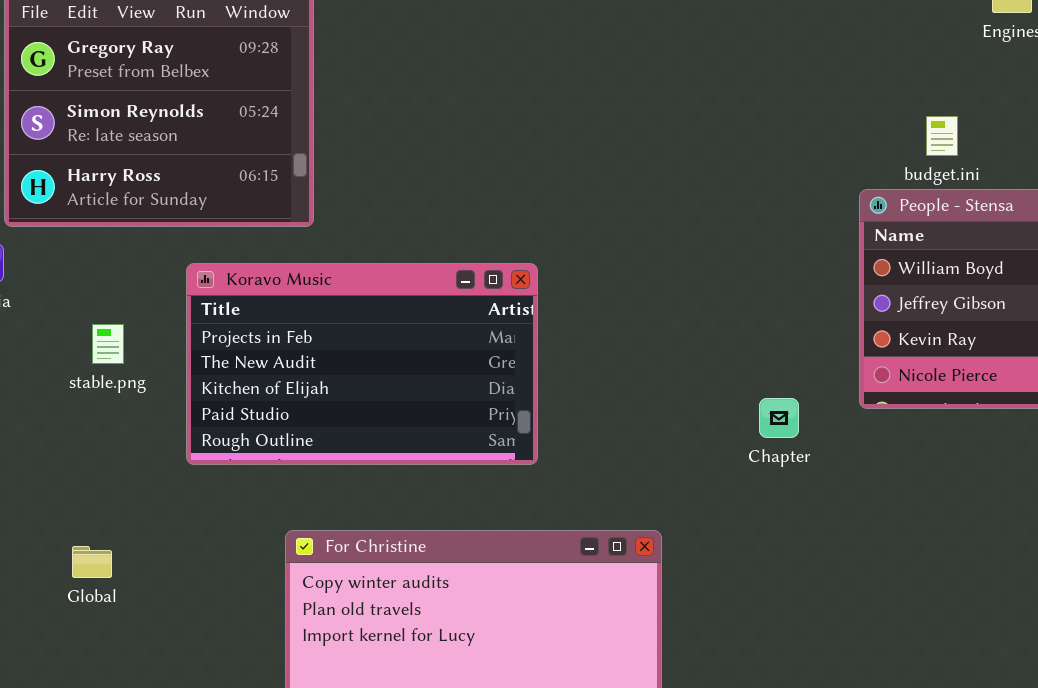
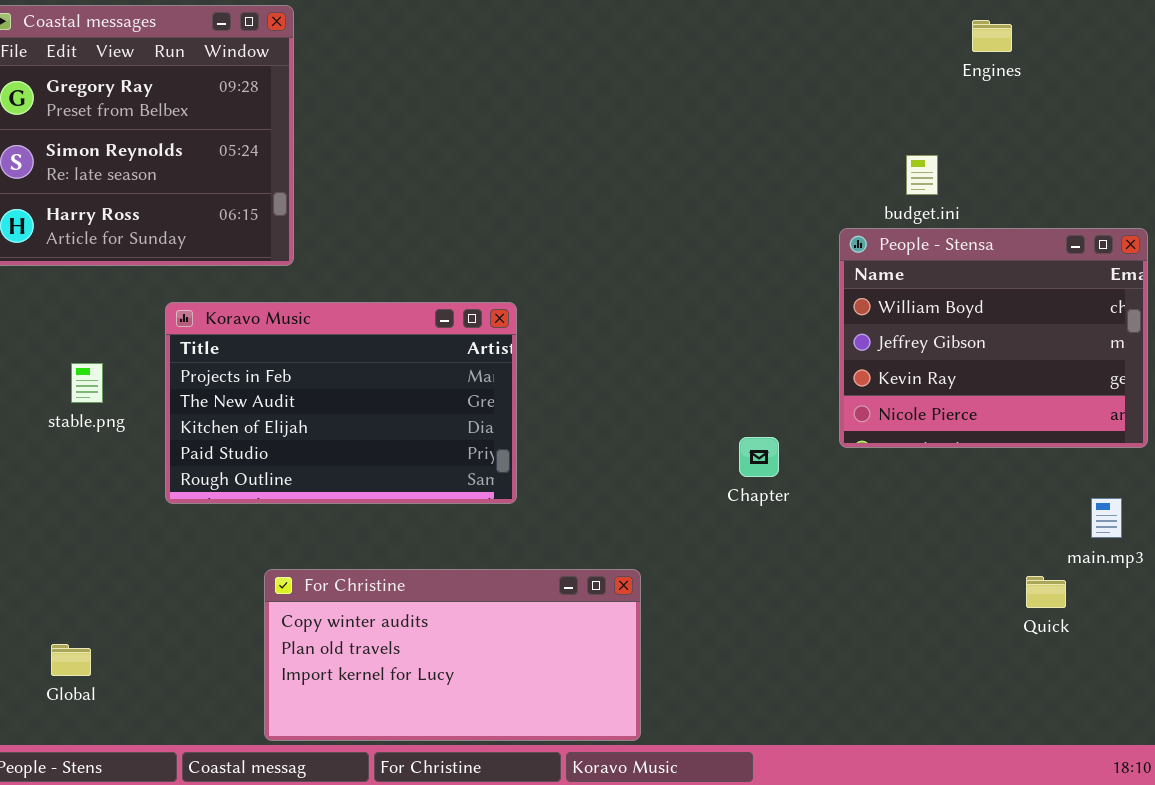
Global: [72,546,112,578] -> [51,644,91,676], moved

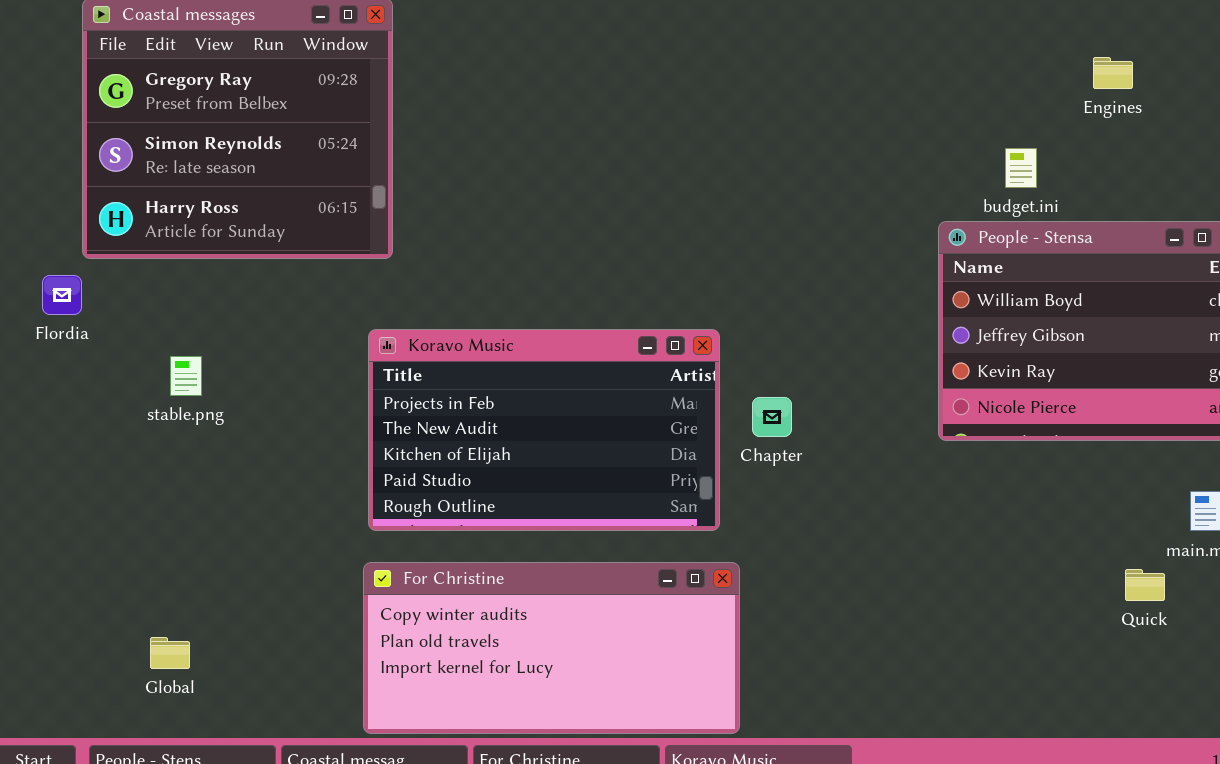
Engines: [972,20,1012,52] -> [1093,57,1133,89], moved
Koravo Music: [165,302,517,504] -> [368,329,720,531], moved
Chapter: [739,437,779,477] -> [752,397,792,437], moved

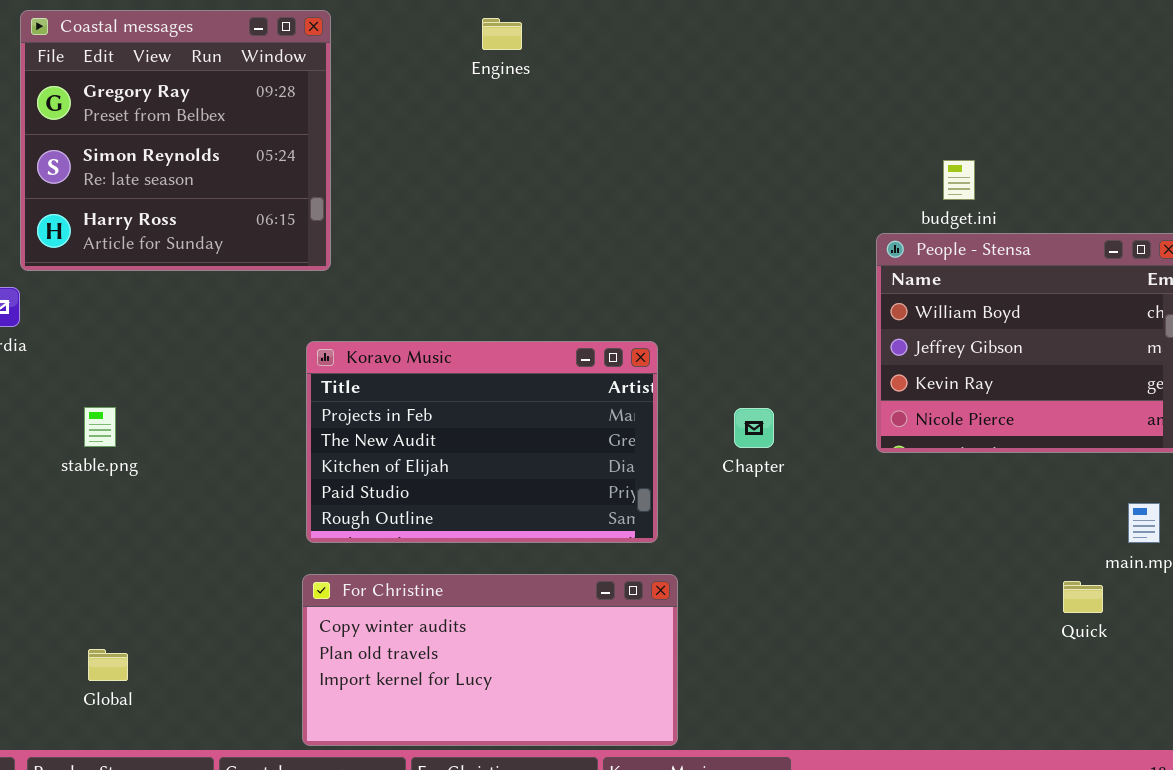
Engines: [1093,57,1133,89] -> [482,18,522,50], moved
stable.png: [170,356,202,396] -> [84,407,116,447], moved
Chapter: [752,397,792,437] -> [734,408,774,448], moved

